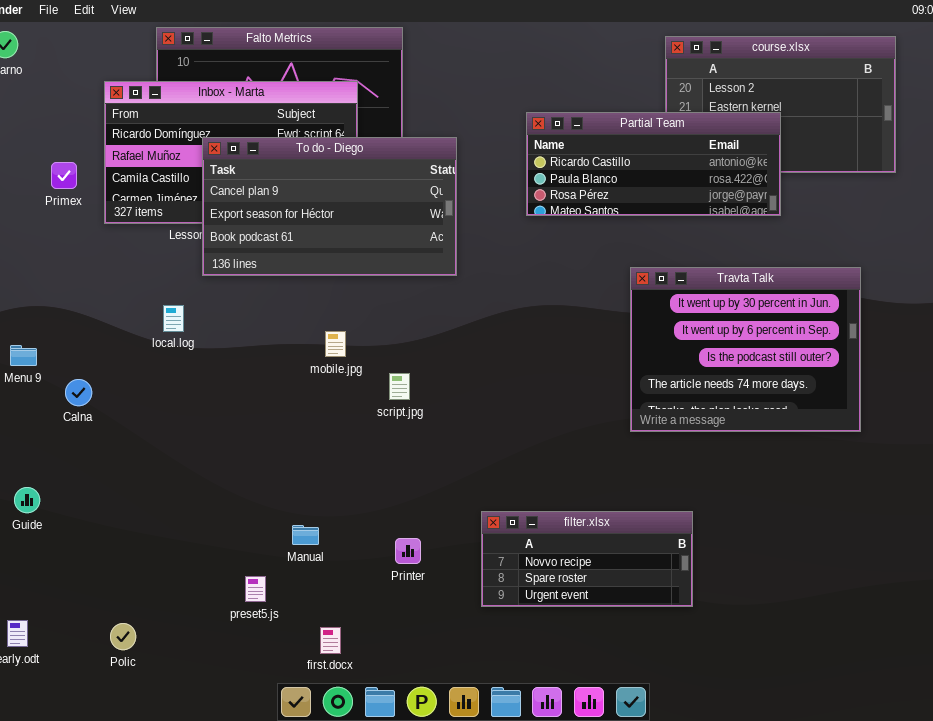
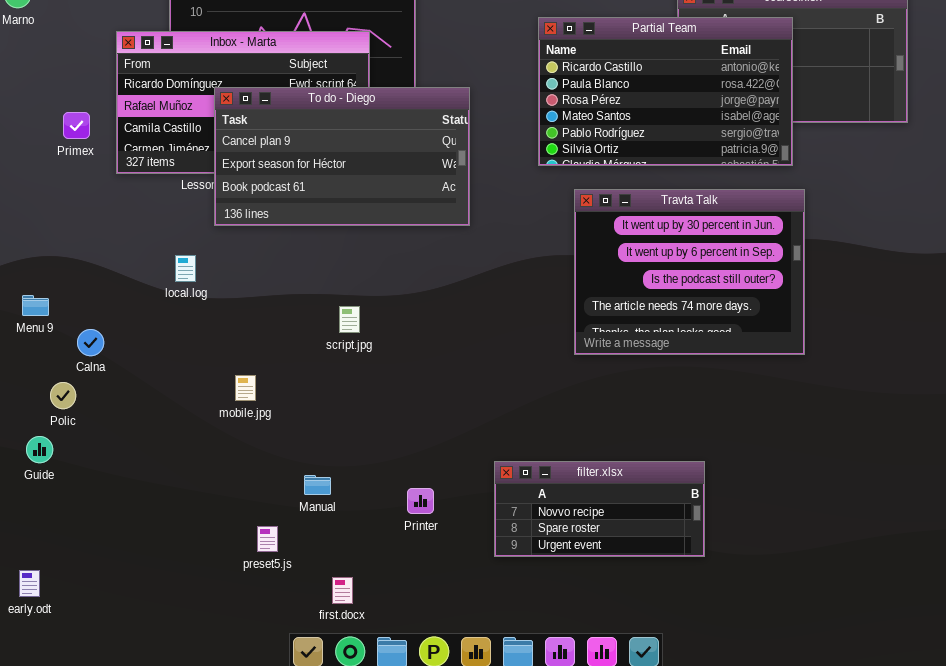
Partial Team: [526,112,781,216] -> [538,17,793,166], resized
Travta Talk: [630,267,861,432] -> [574,189,805,355], moved
mobile.jpg: [325,331,346,357] -> [235,375,256,401], moved
script.jpg: [389,373,410,400] -> [339,306,360,333], moved
Polic: [110,623,136,650] -> [50,382,76,409], moved

